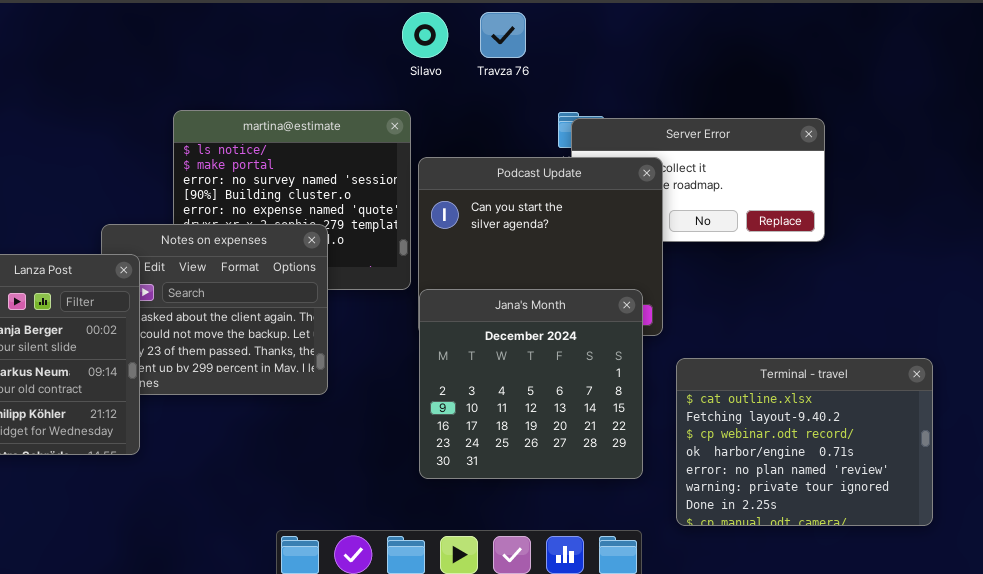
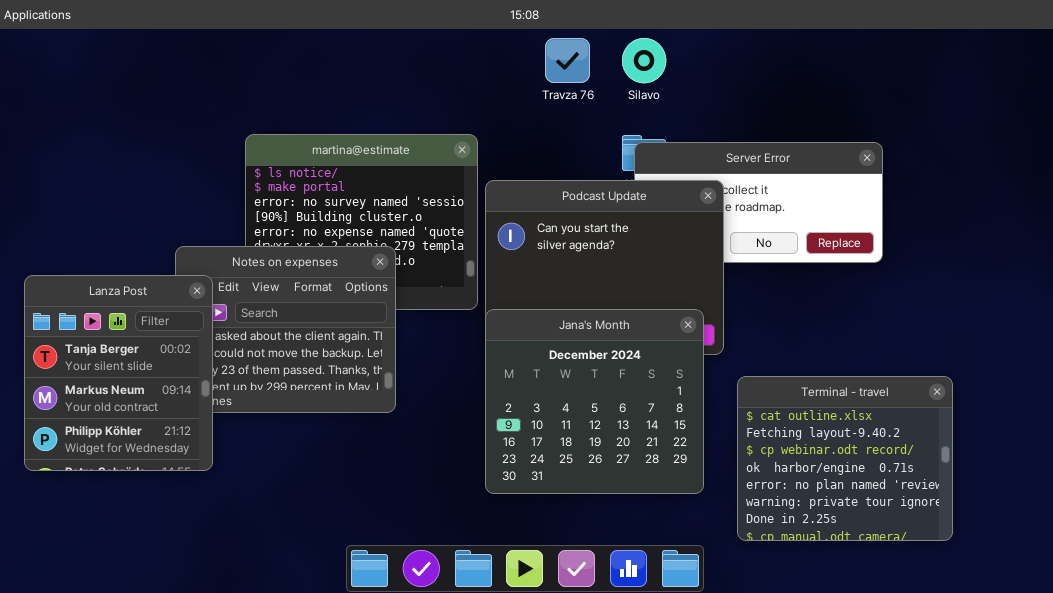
Silavo: [402,12,448,58] -> [622,38,666,83], moved
Terminal - travel: [676,358,933,526] -> [737,376,953,541], resized

